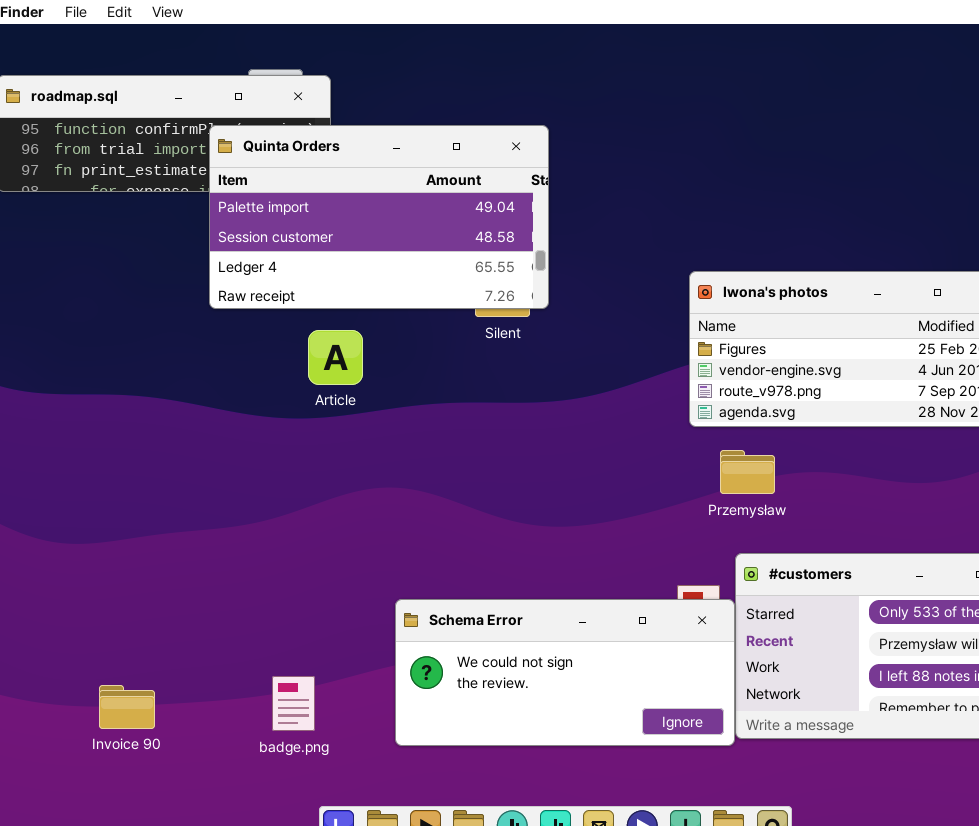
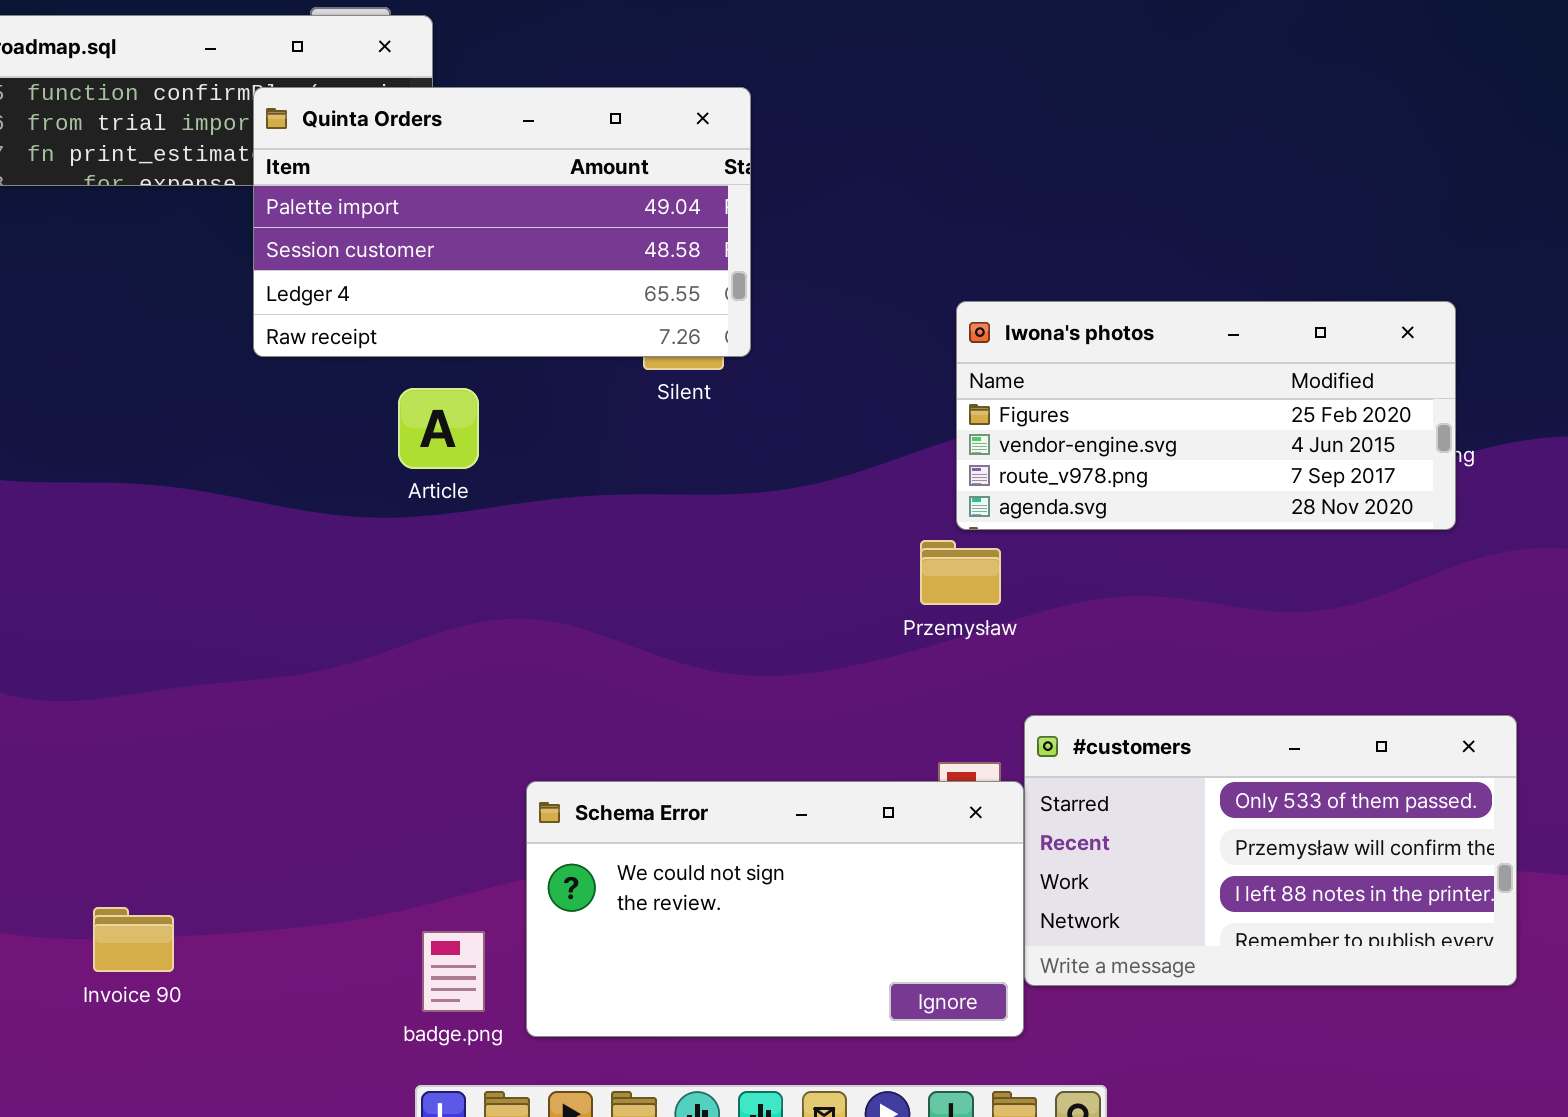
Przemysław: [720,450,775,494] -> [920,540,1001,605], moved
Schema Error: [395,599,735,746] -> [526,781,1024,1037], resized
badge.png: [272,676,315,731] -> [422,931,485,1012], moved

